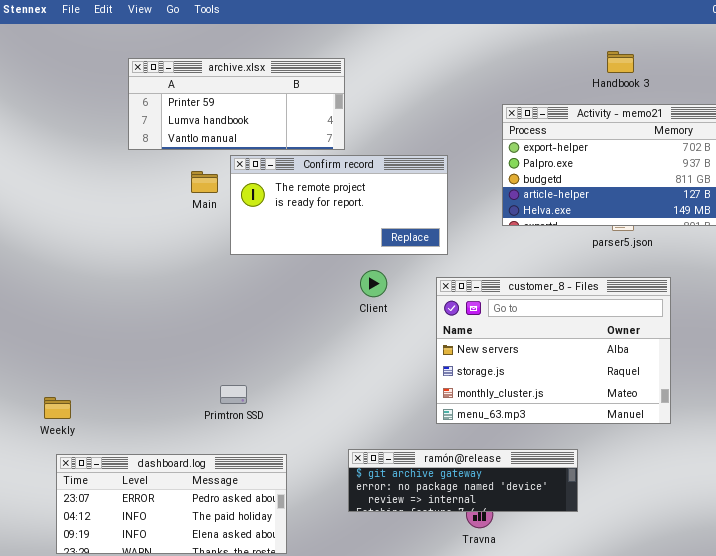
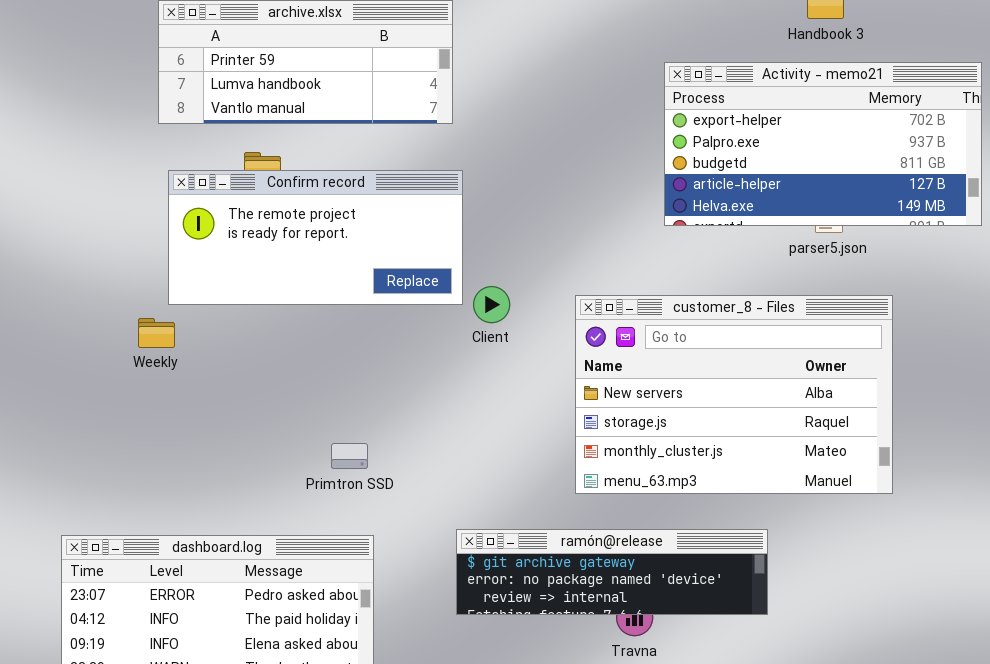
Confirm record: [230,155,448,255] -> [168,170,463,305], moved
Primtron SSD: [220,385,247,404] -> [331,443,368,469], moved
Weekly: [44,397,71,419] -> [138,318,175,348], moved

